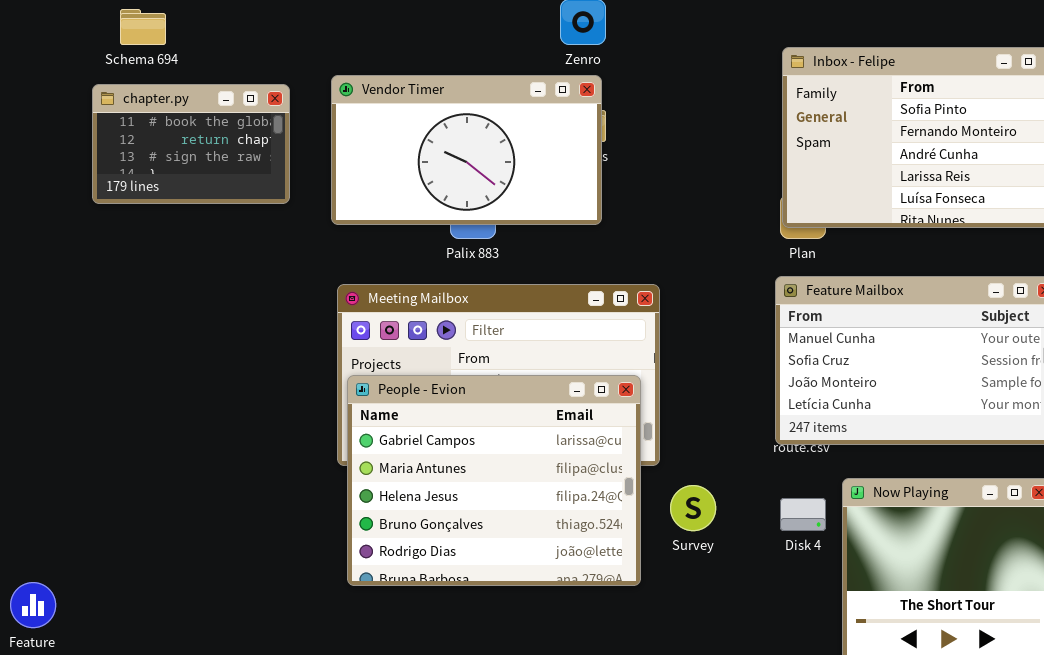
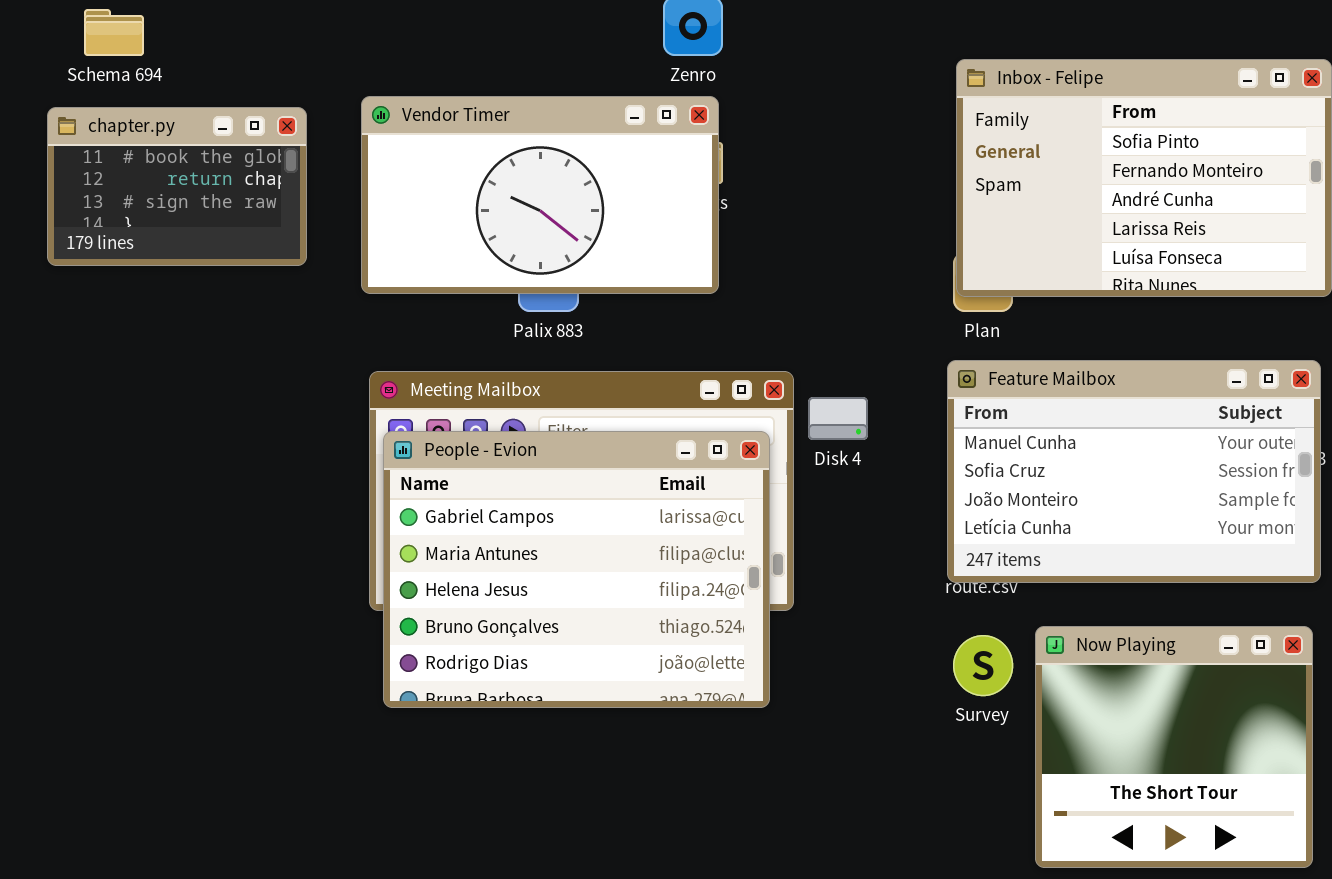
People - Evion: [347,375,641,586] -> [383,431,770,708], moved
Survey: [670,485,716,531] -> [953,635,1013,696], moved
Disk 4: [780,498,826,531] -> [808,397,868,440], moved

